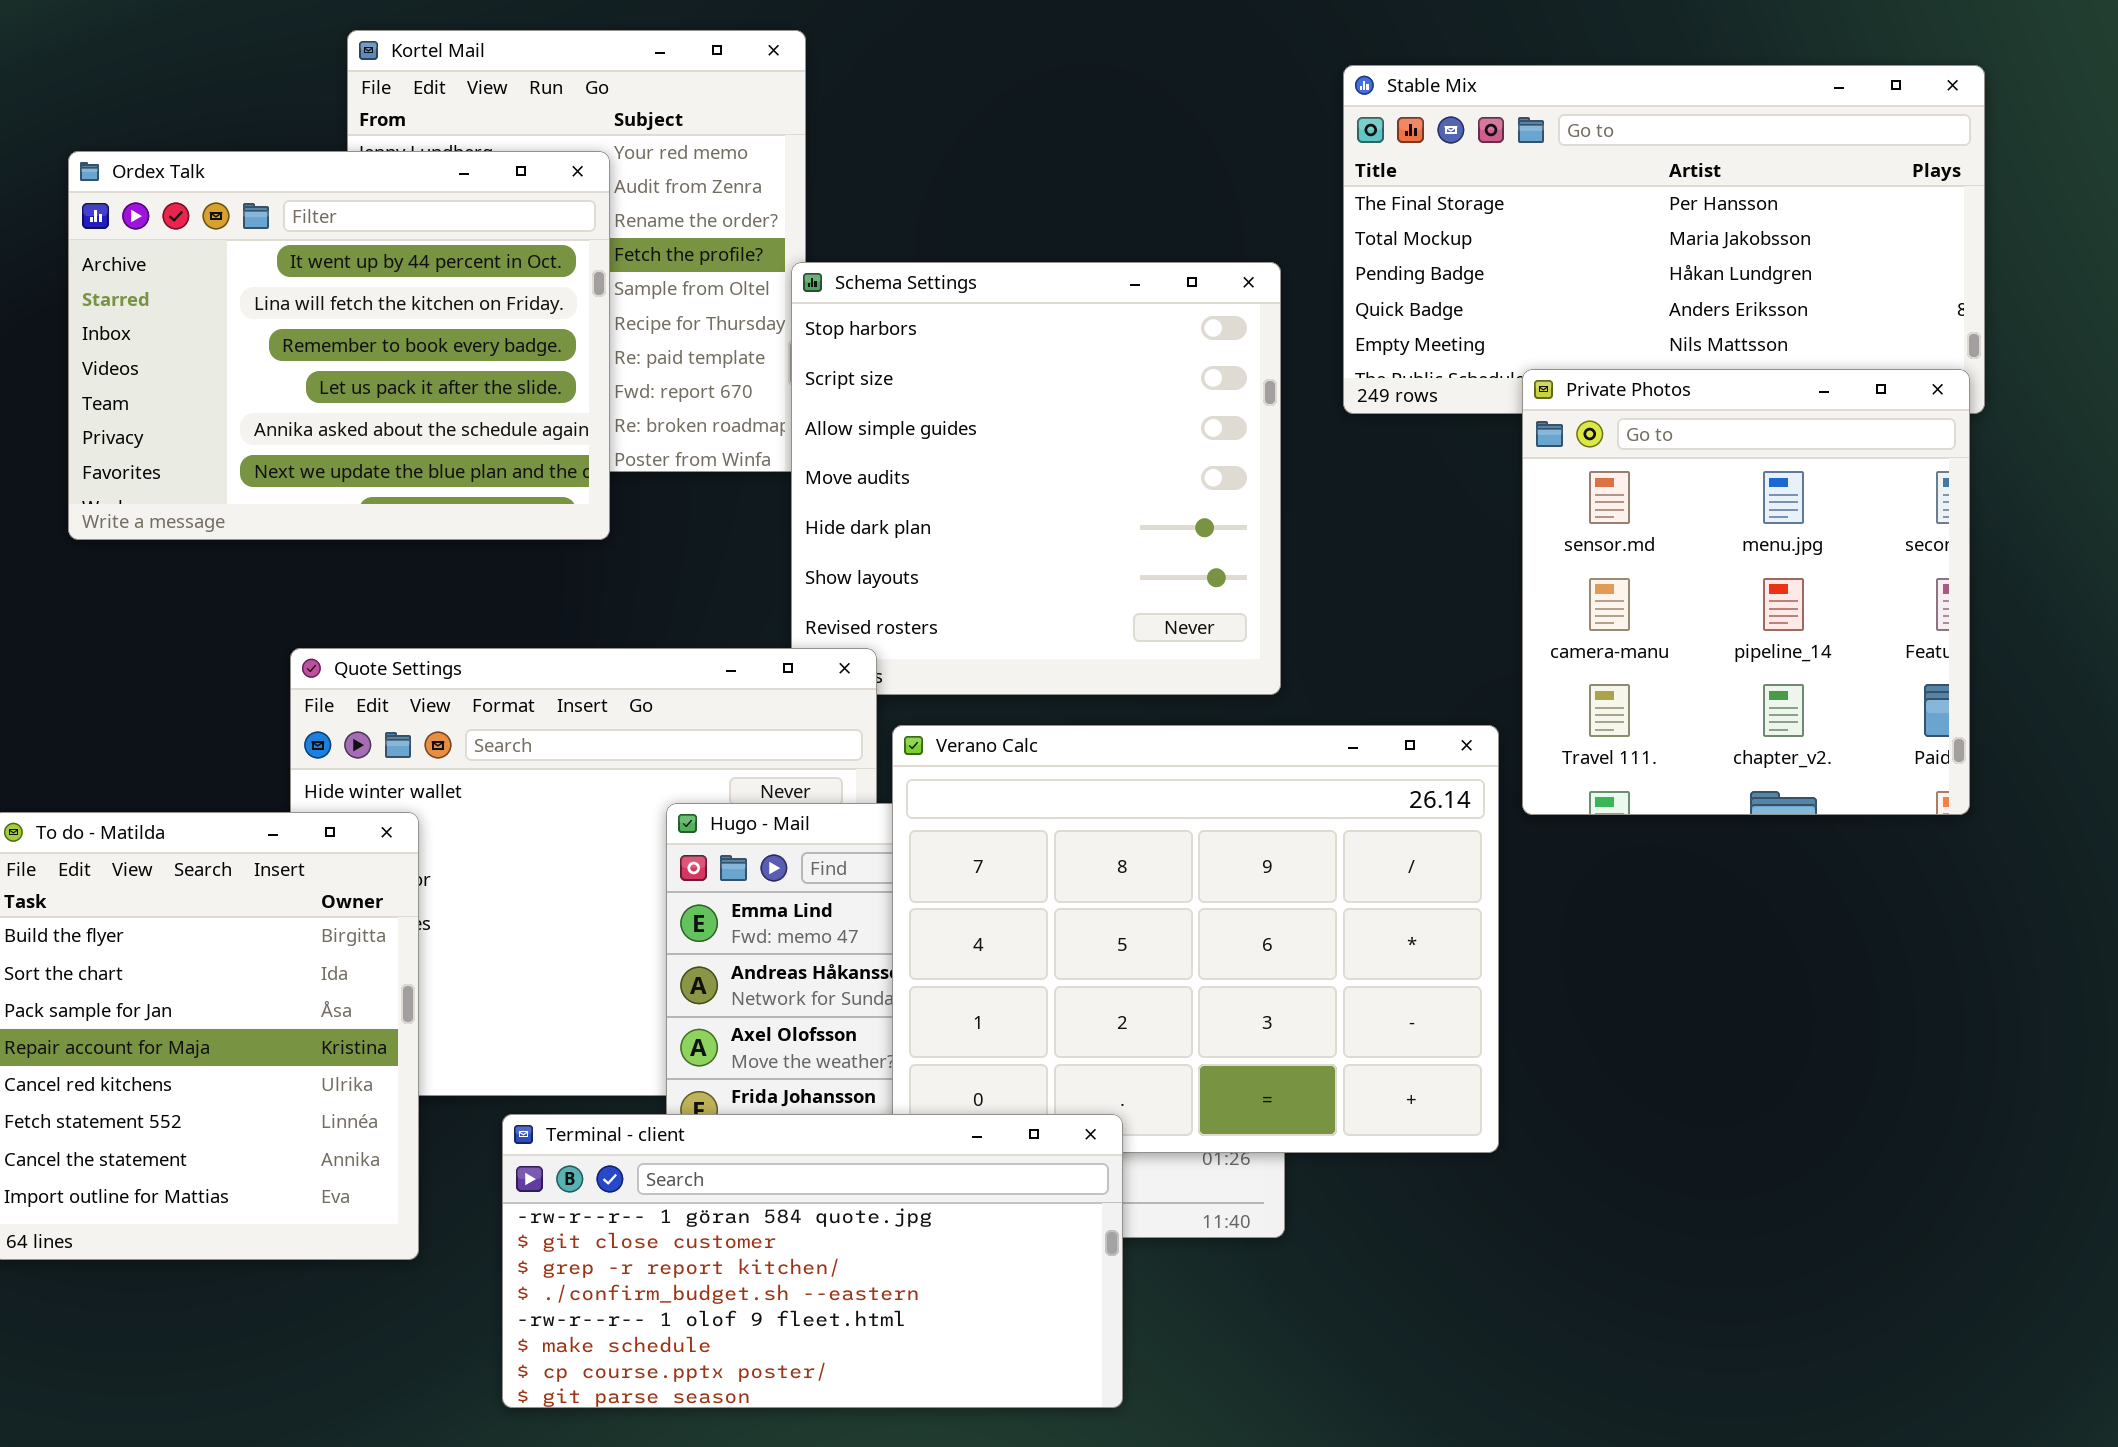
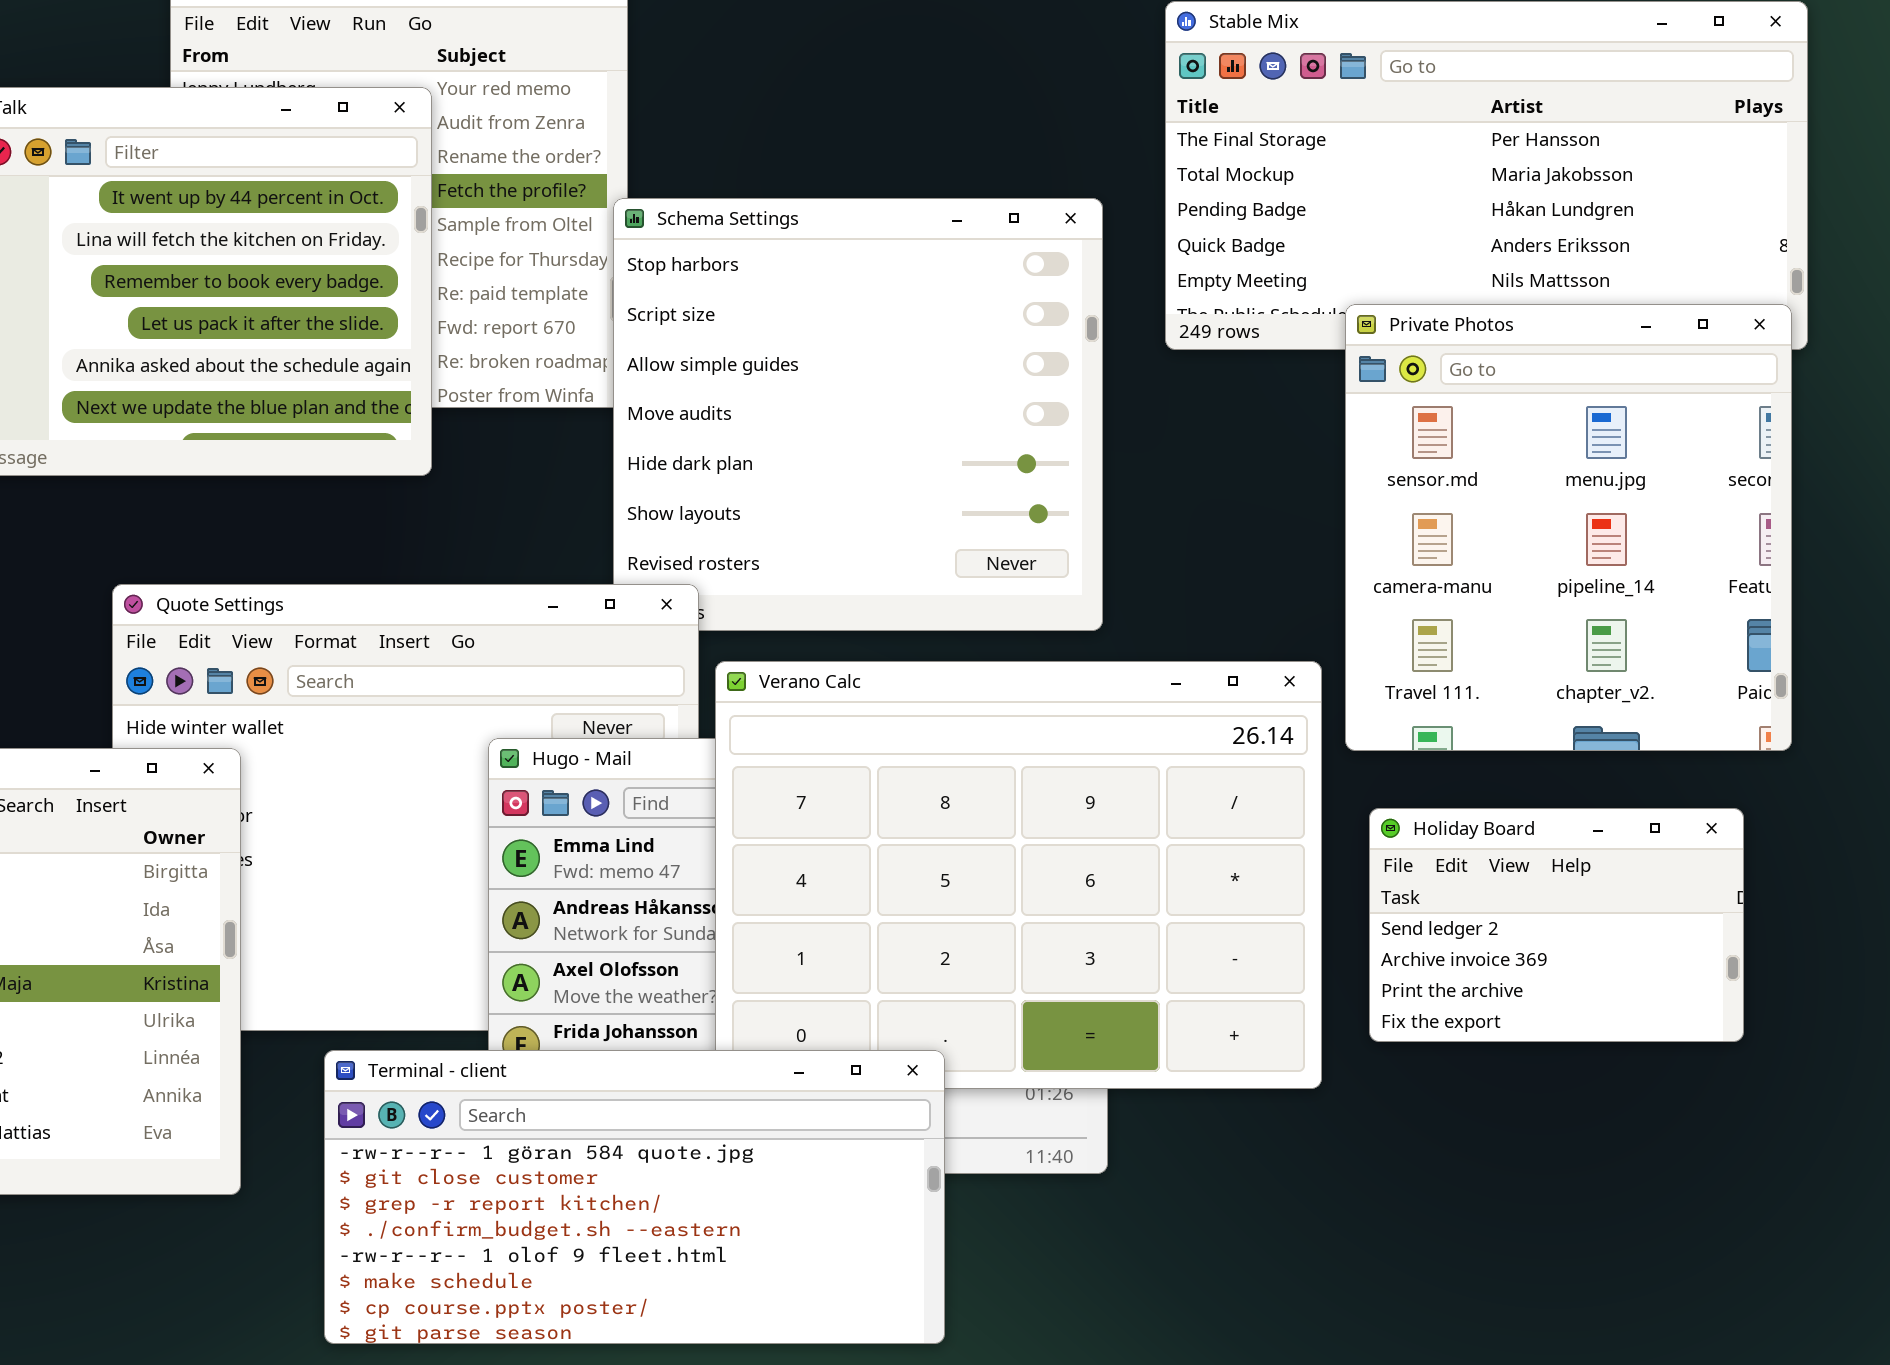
Holiday Board: none -> [1369,808,1744,1042], opened

